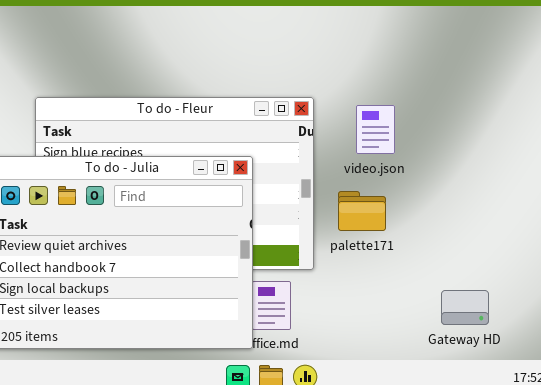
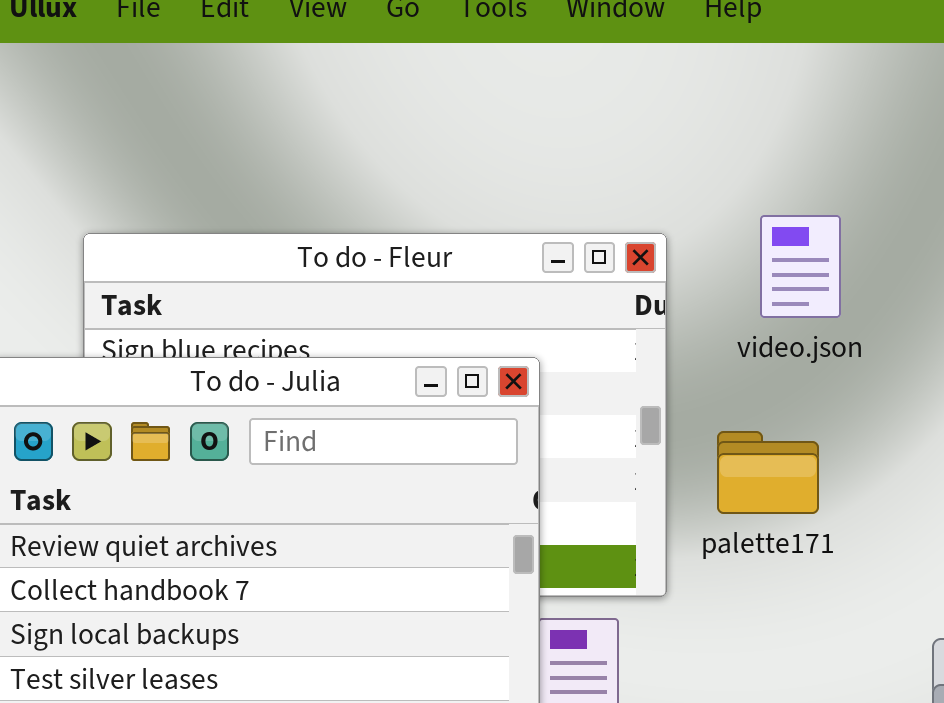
video.json: [356,105,395,154] -> [760,215,841,318], moved

